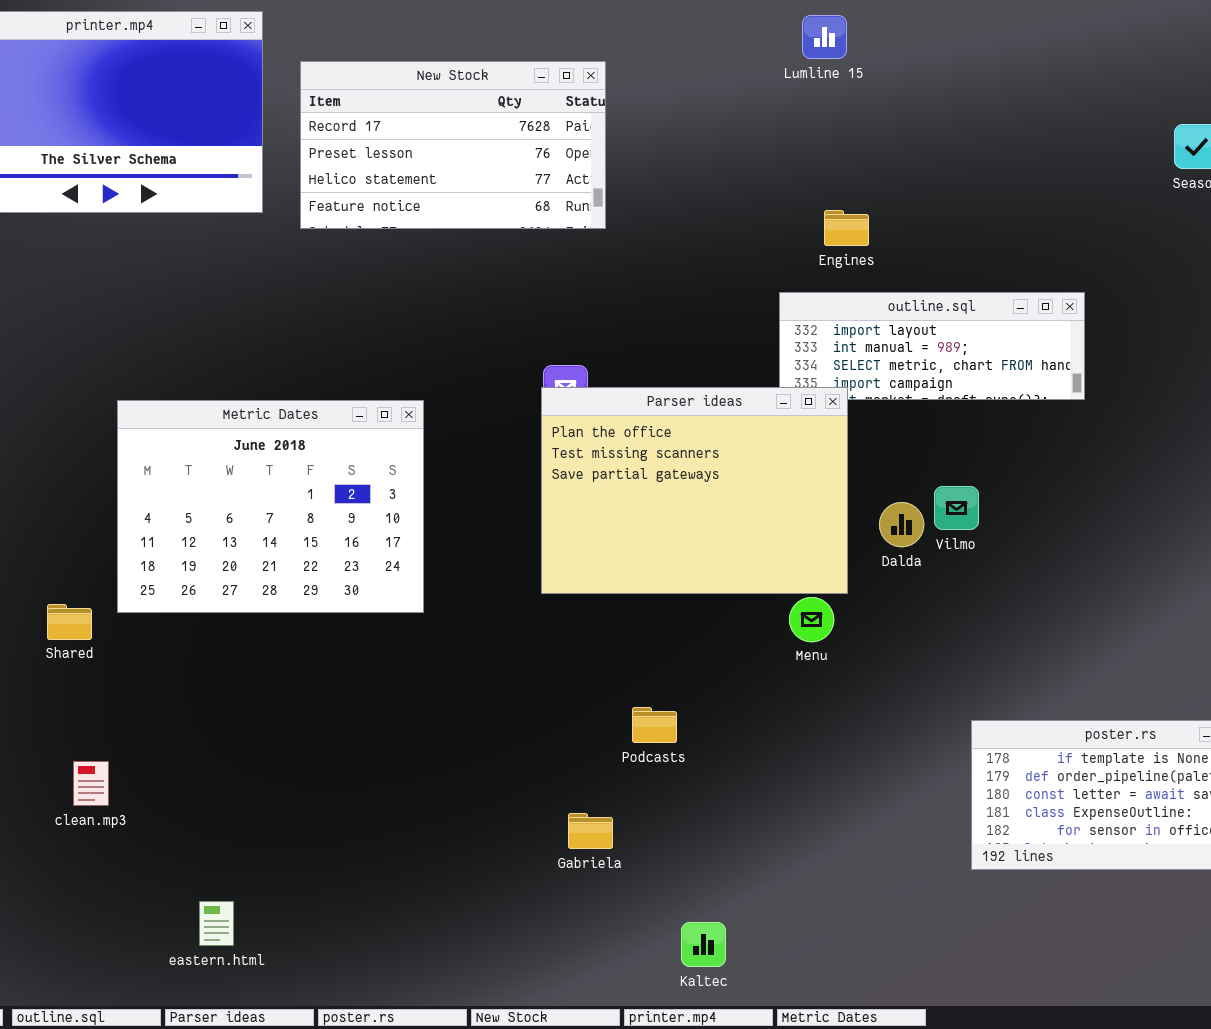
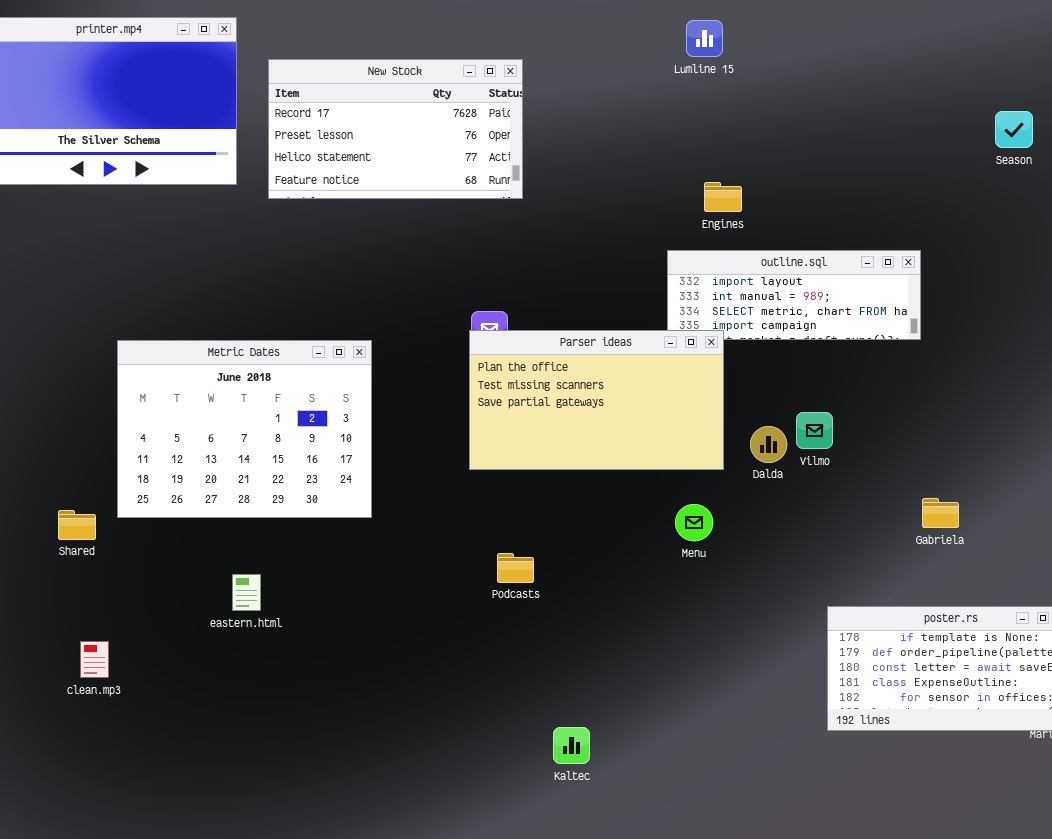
Parser ideas: [541,387,848,594] -> [469,330,724,470], resized
Podcasts: [632,707,677,743] -> [497,553,534,583], moved
Gabriela: [568,813,613,849] -> [922,498,959,528], moved
eastern.html: [199,901,234,946] -> [232,574,261,611], moved
Kaltec: [681,922,726,967] -> [553,727,590,764], moved

